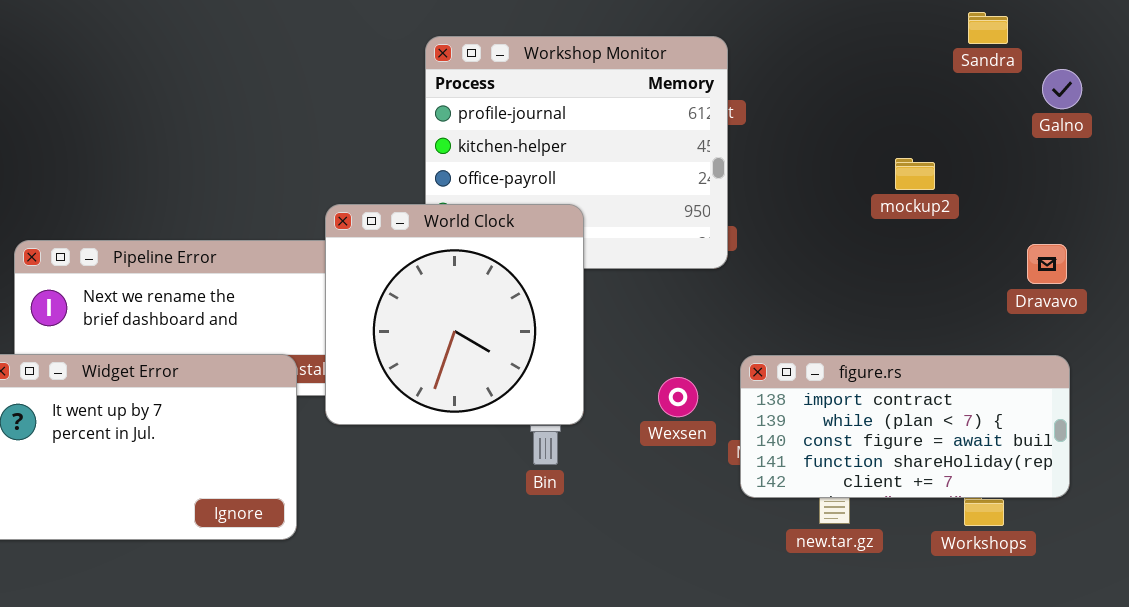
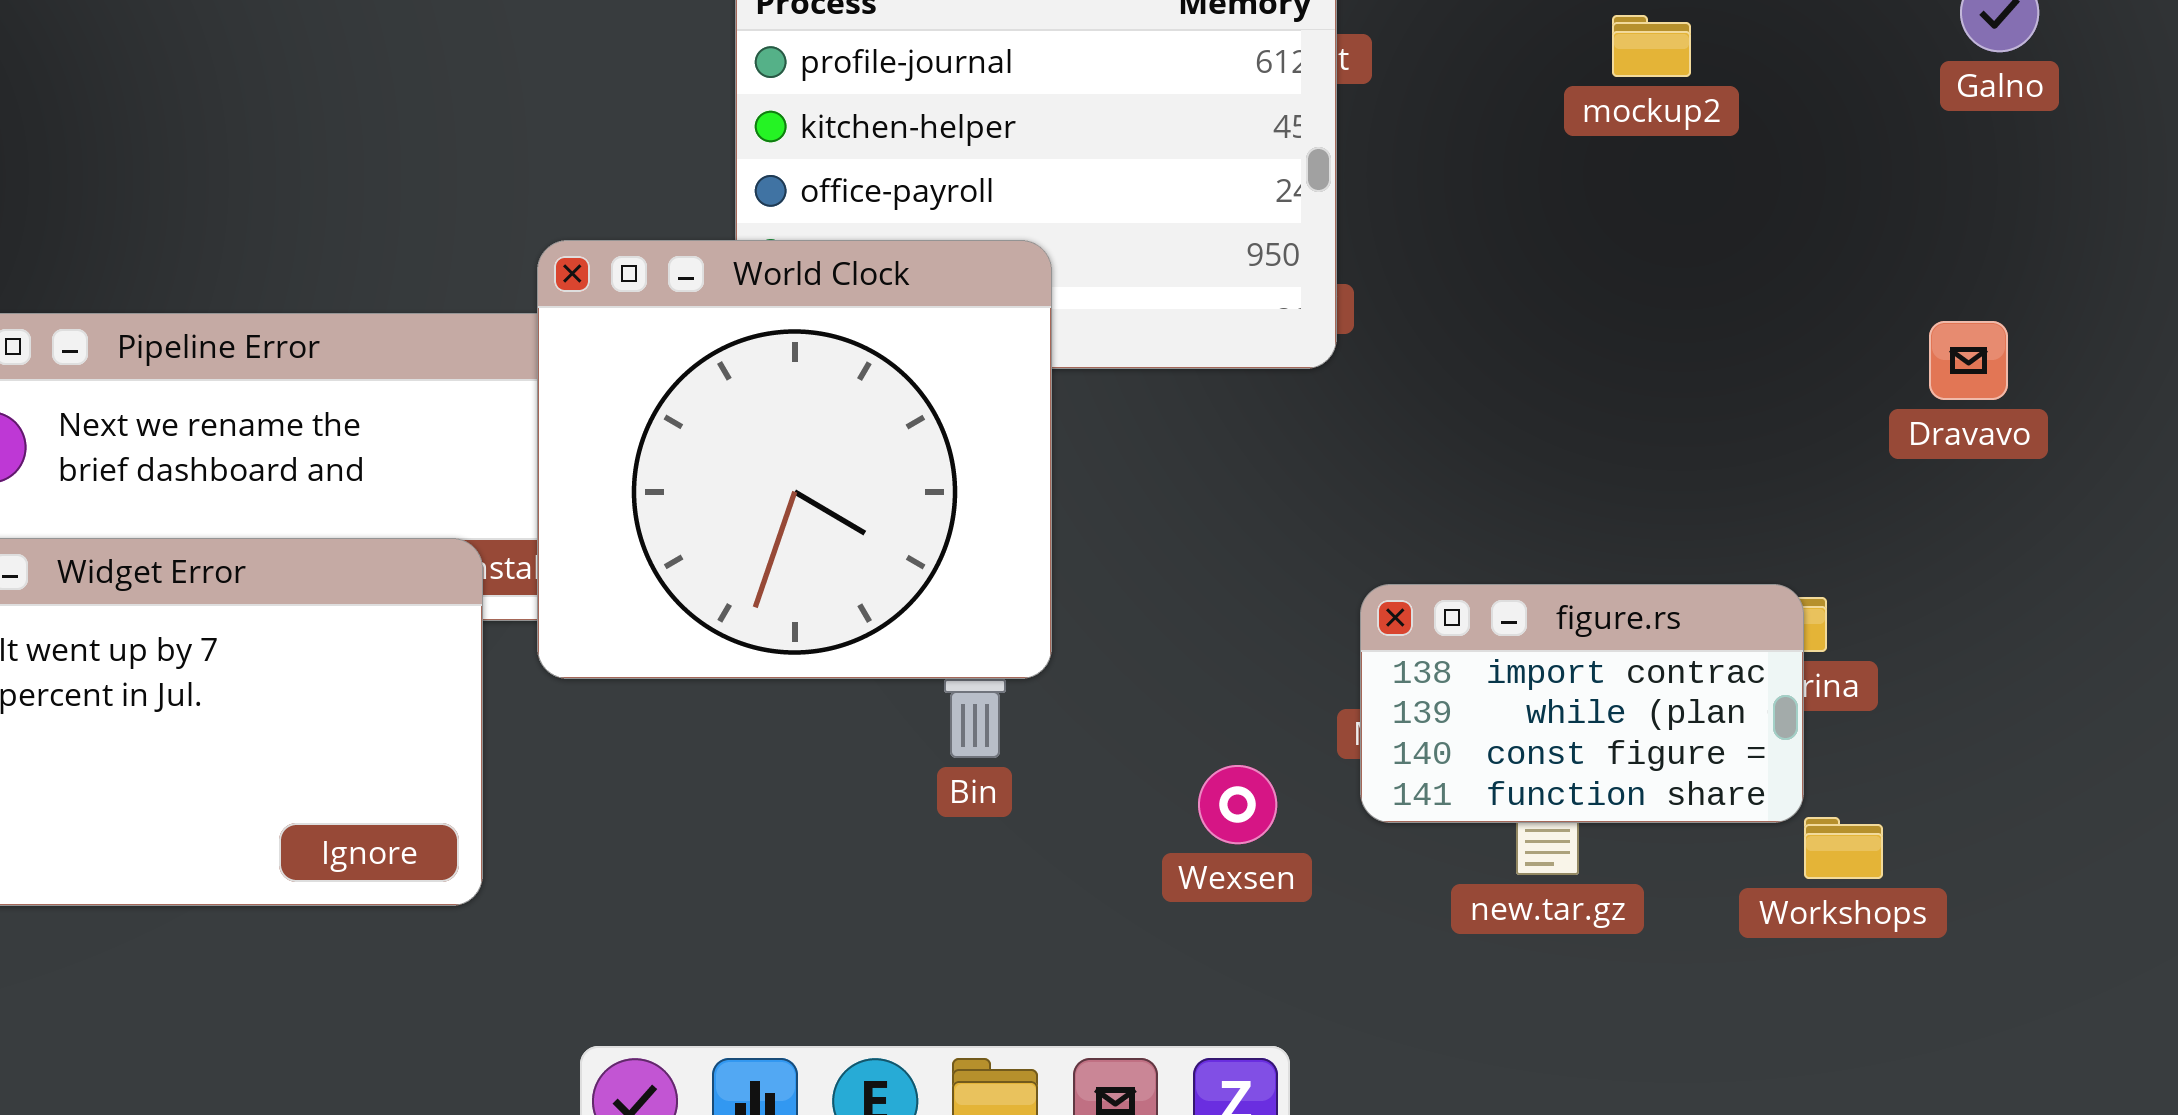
mockup2: [895,158,935,190] -> [1612,15,1691,77], moved
figure.rs: [740,355,1070,498] -> [1360,584,1804,823], resized
Wexsen: [658,377,698,417] -> [1198,765,1277,844], moved

